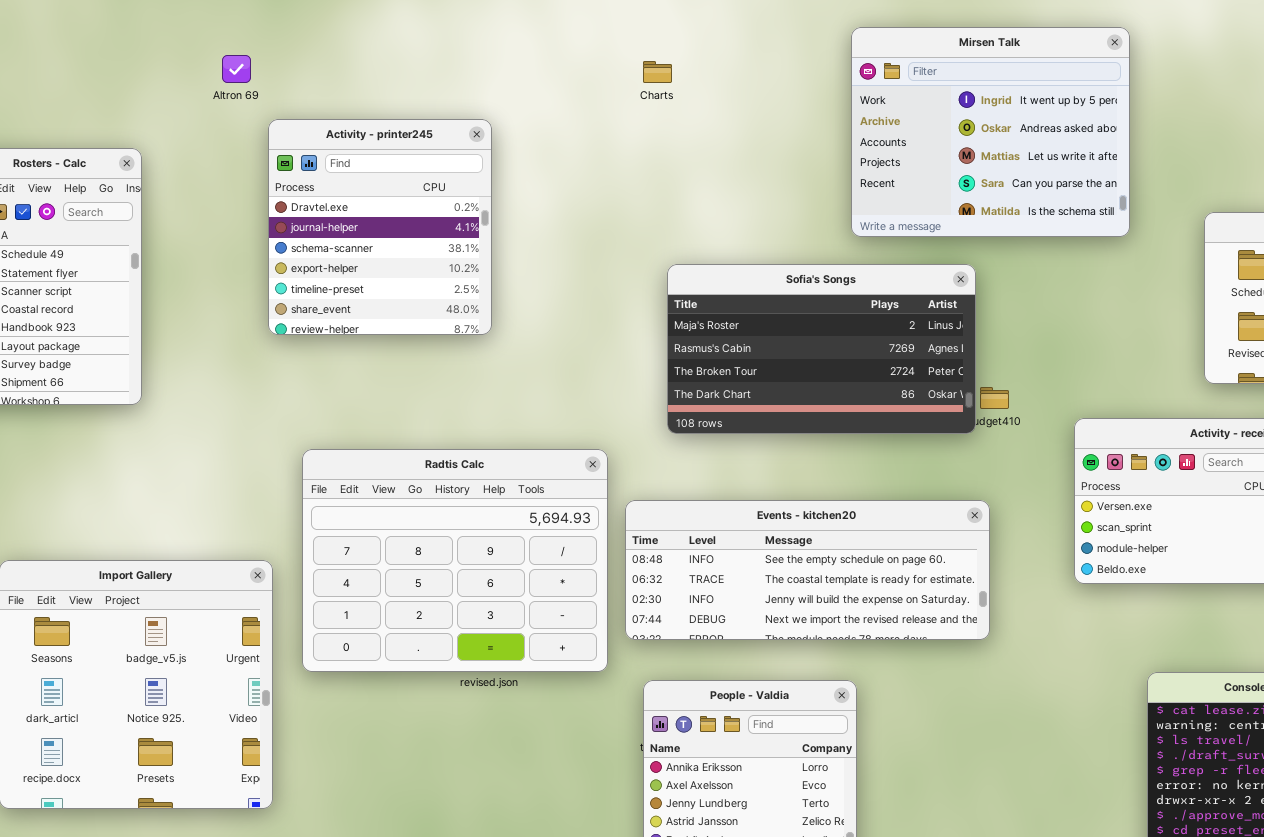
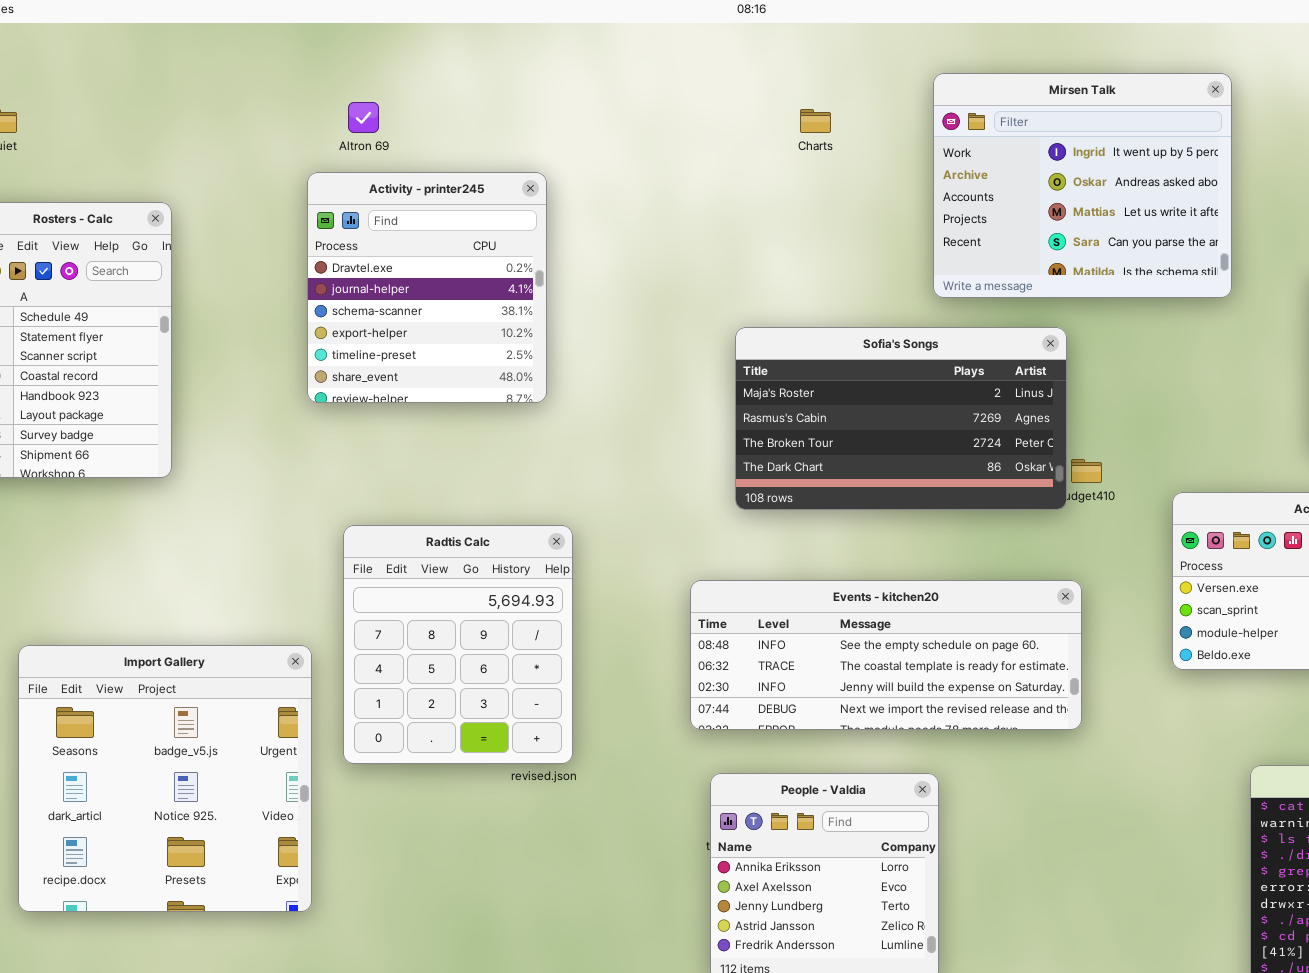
Altron 69: [222,55,251,83] -> [348,102,379,133], moved
Charts: [643,61,672,83] -> [800,109,831,133], moved
Radtis Calc: [302,449,608,672] -> [343,525,573,764], resized

